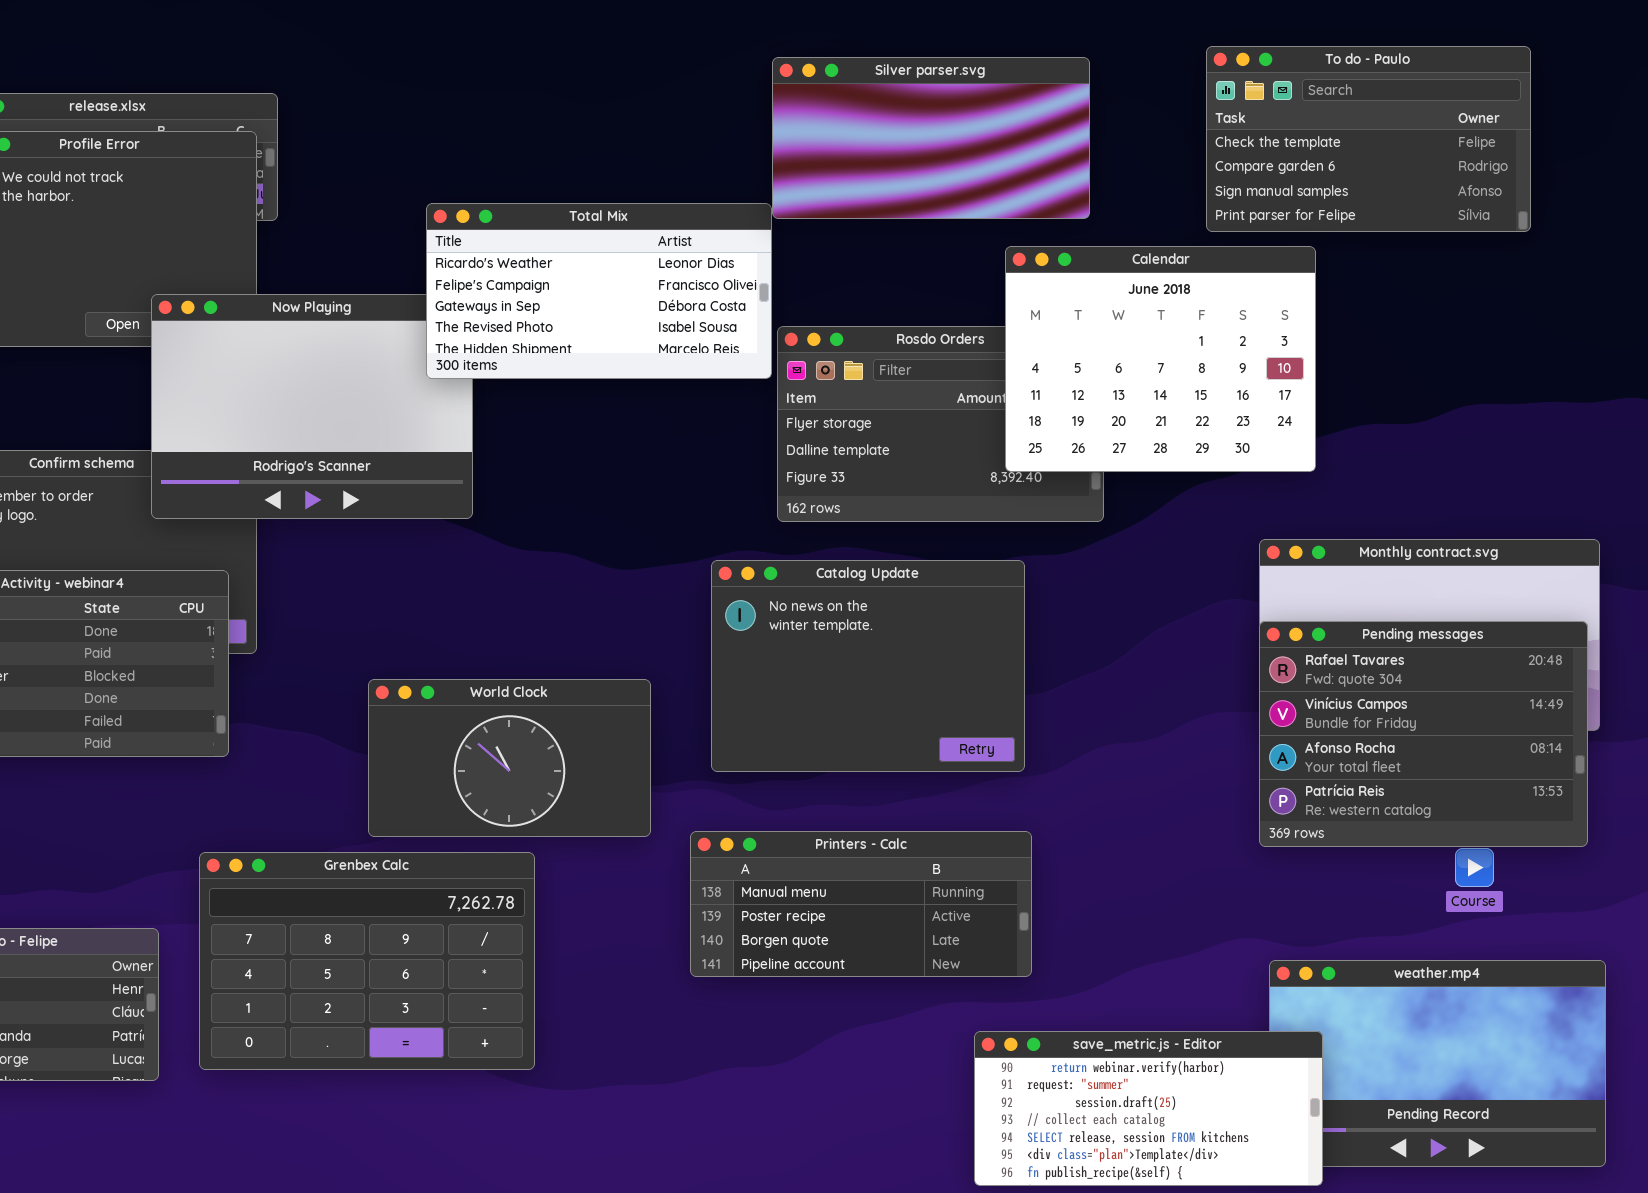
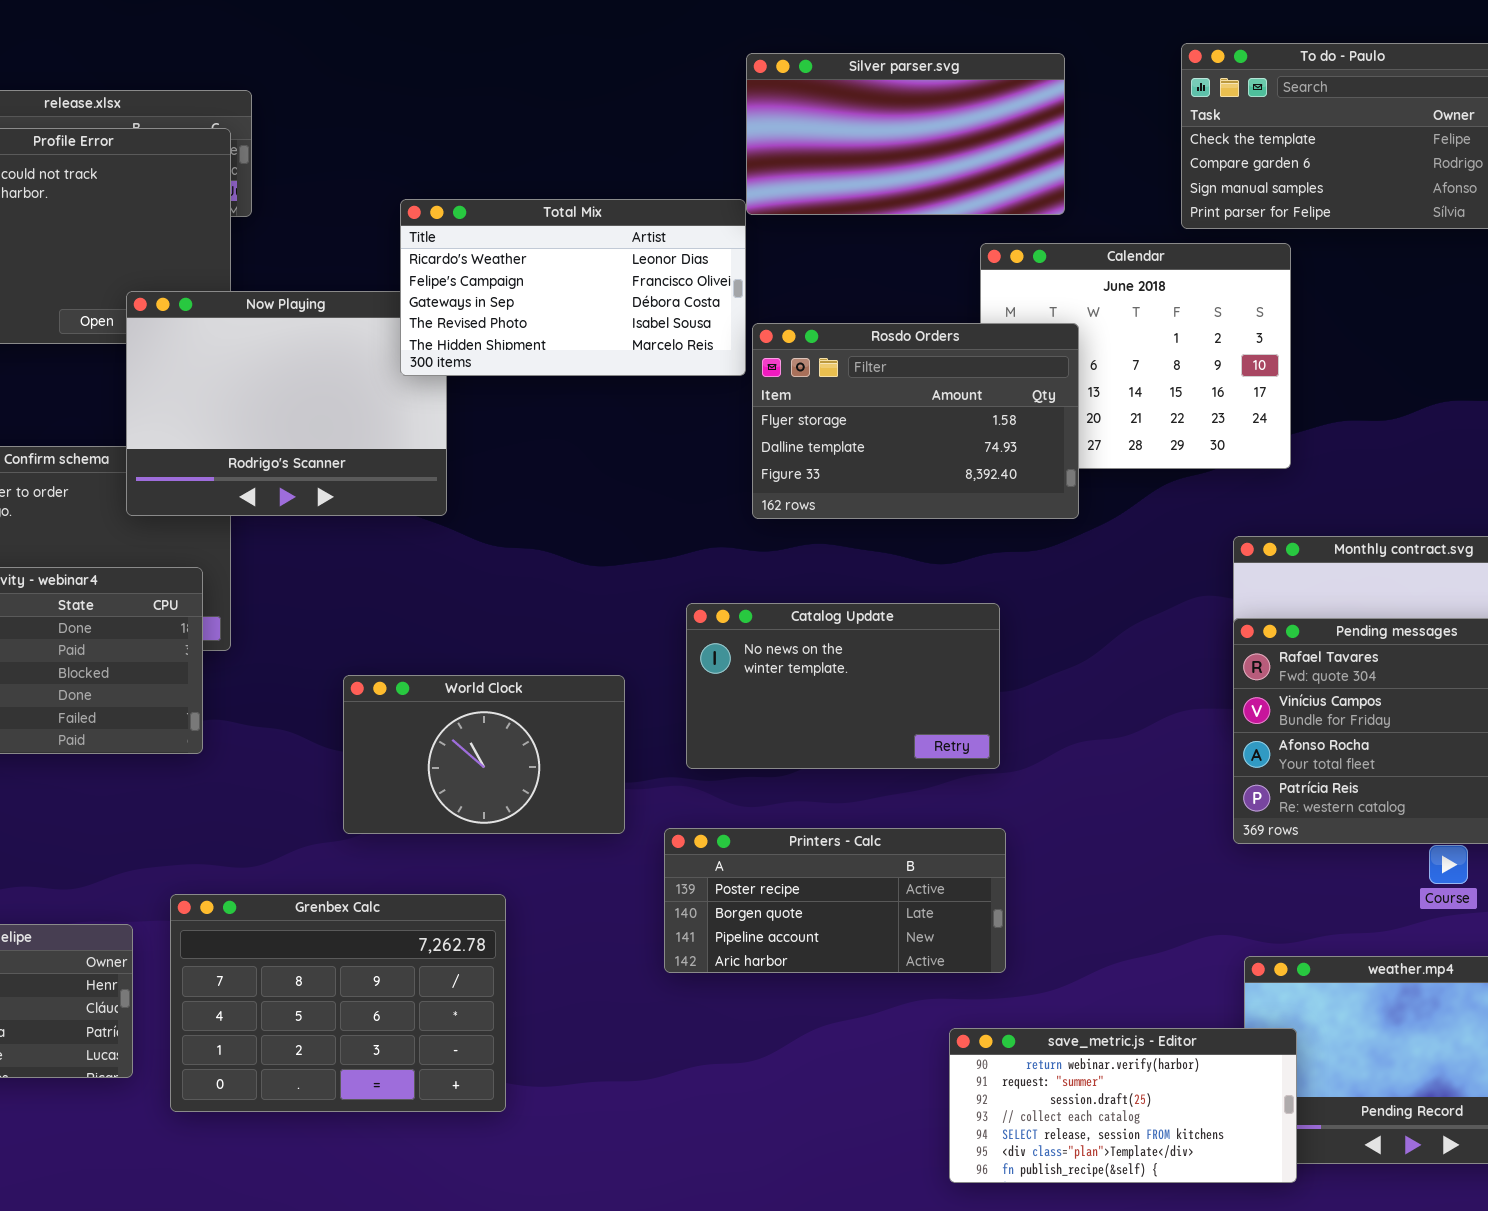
Rosdo Orders: [777,326,1104,522] -> [752,323,1079,519], raised
Catalog Update: [711,560,1025,772] -> [686,603,1000,769], resized
Printers - Calc: [690,831,1032,977] -> [664,828,1006,973], scrolled down 1 row
Grenbex Calc: [199,852,535,1070] -> [170,894,506,1112], moved

